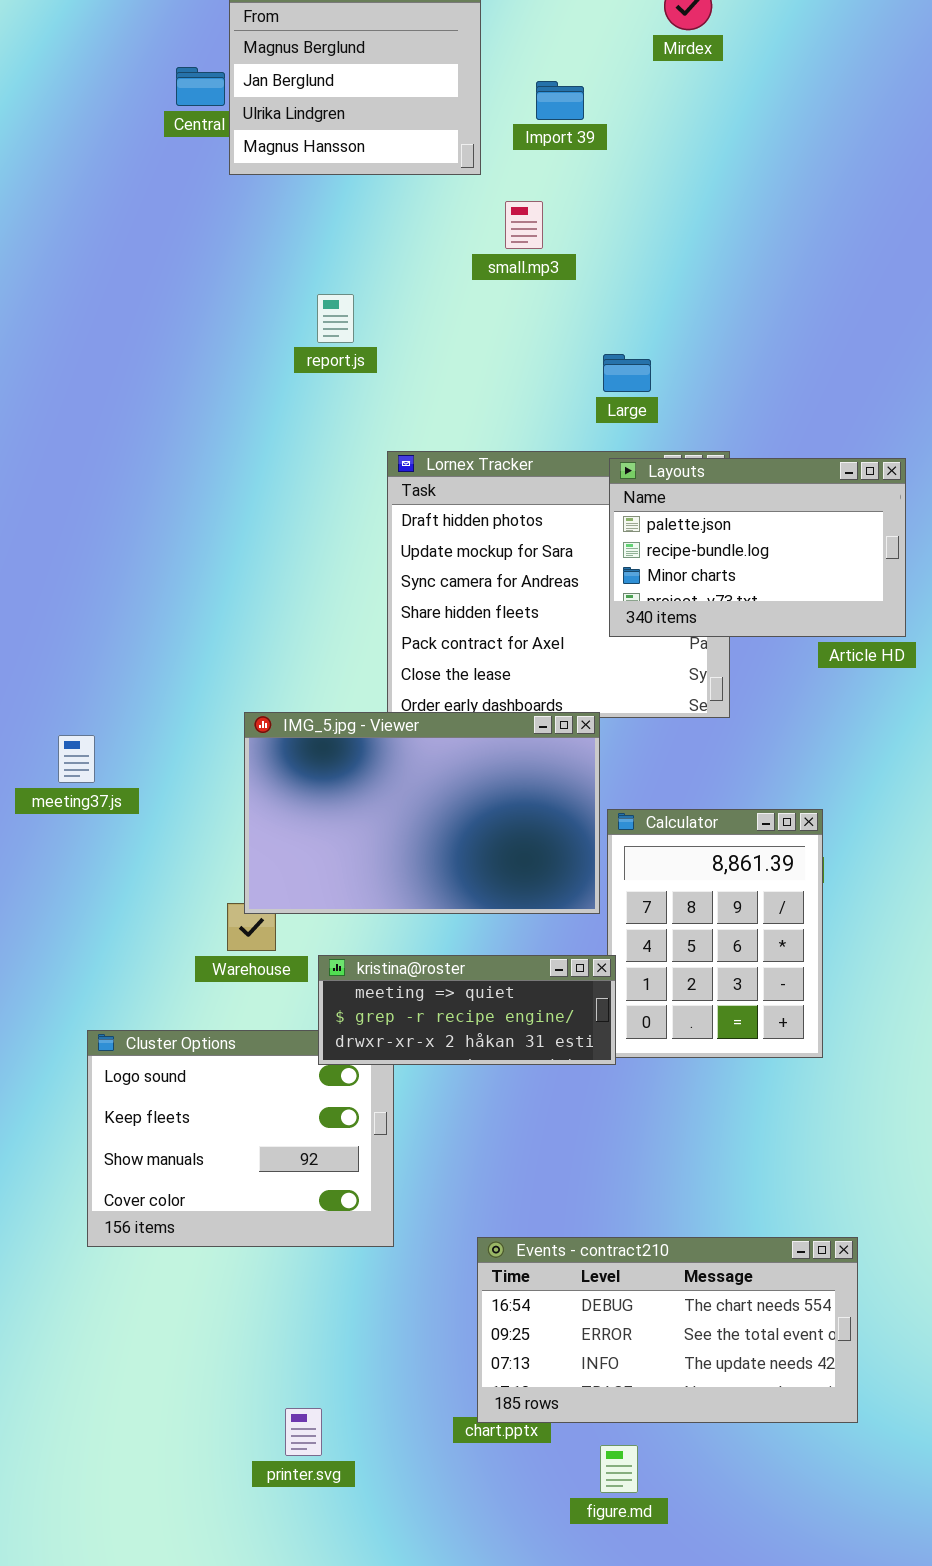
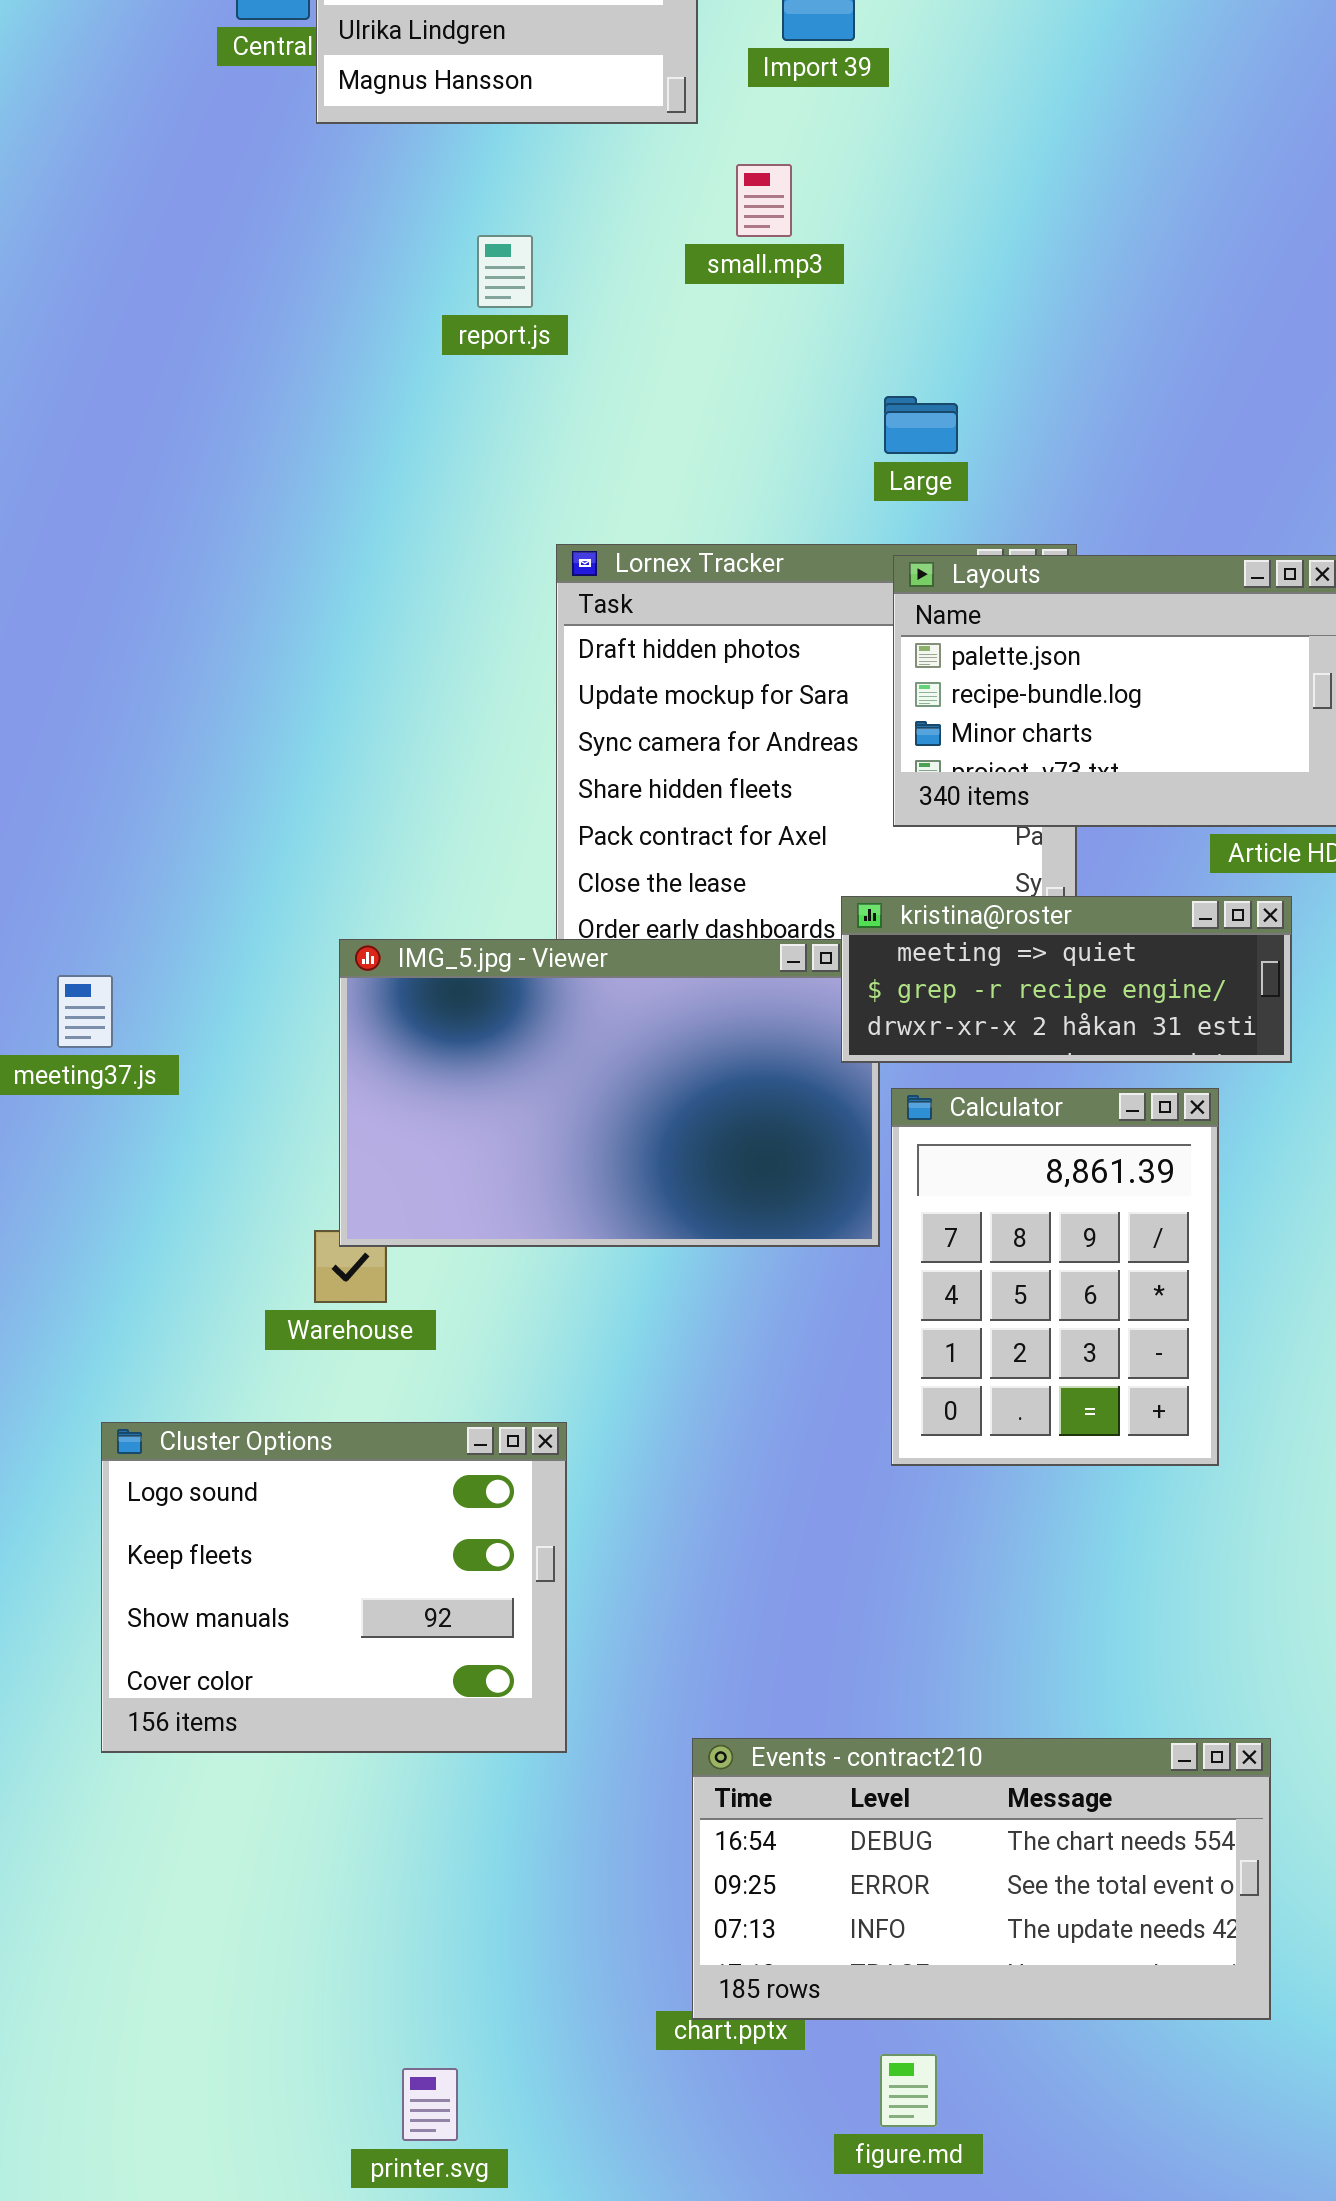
report.js: [317,294,354,343] -> [477,235,533,308], moved
kristina@roster: [318,955,616,1065] -> [841,896,1292,1063], moved
printer.svg: [285,1408,322,1456] -> [402,2068,458,2141], moved

